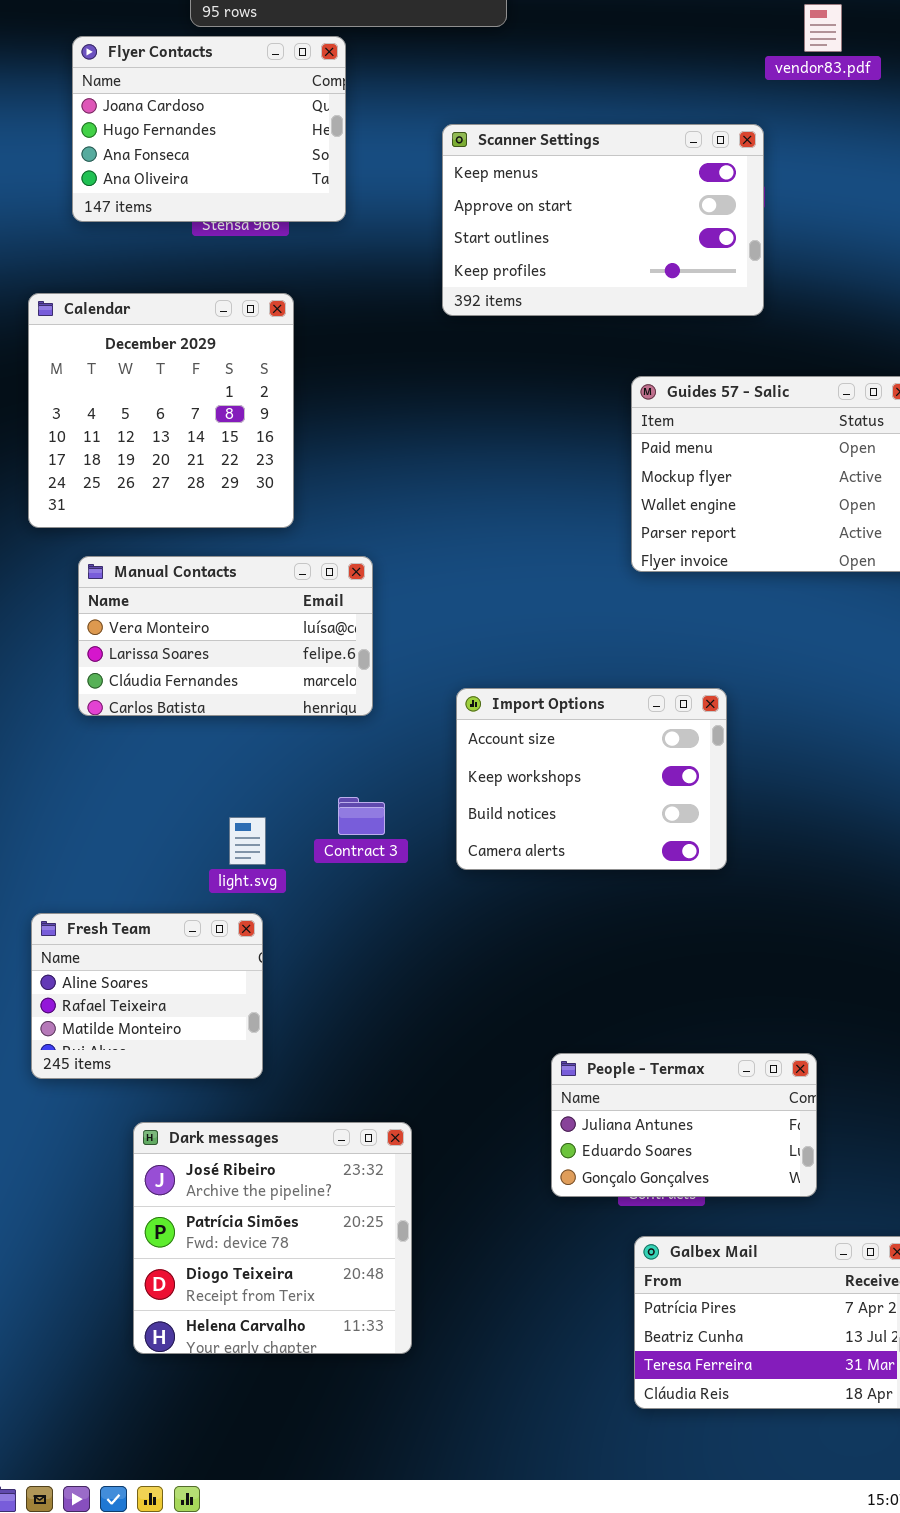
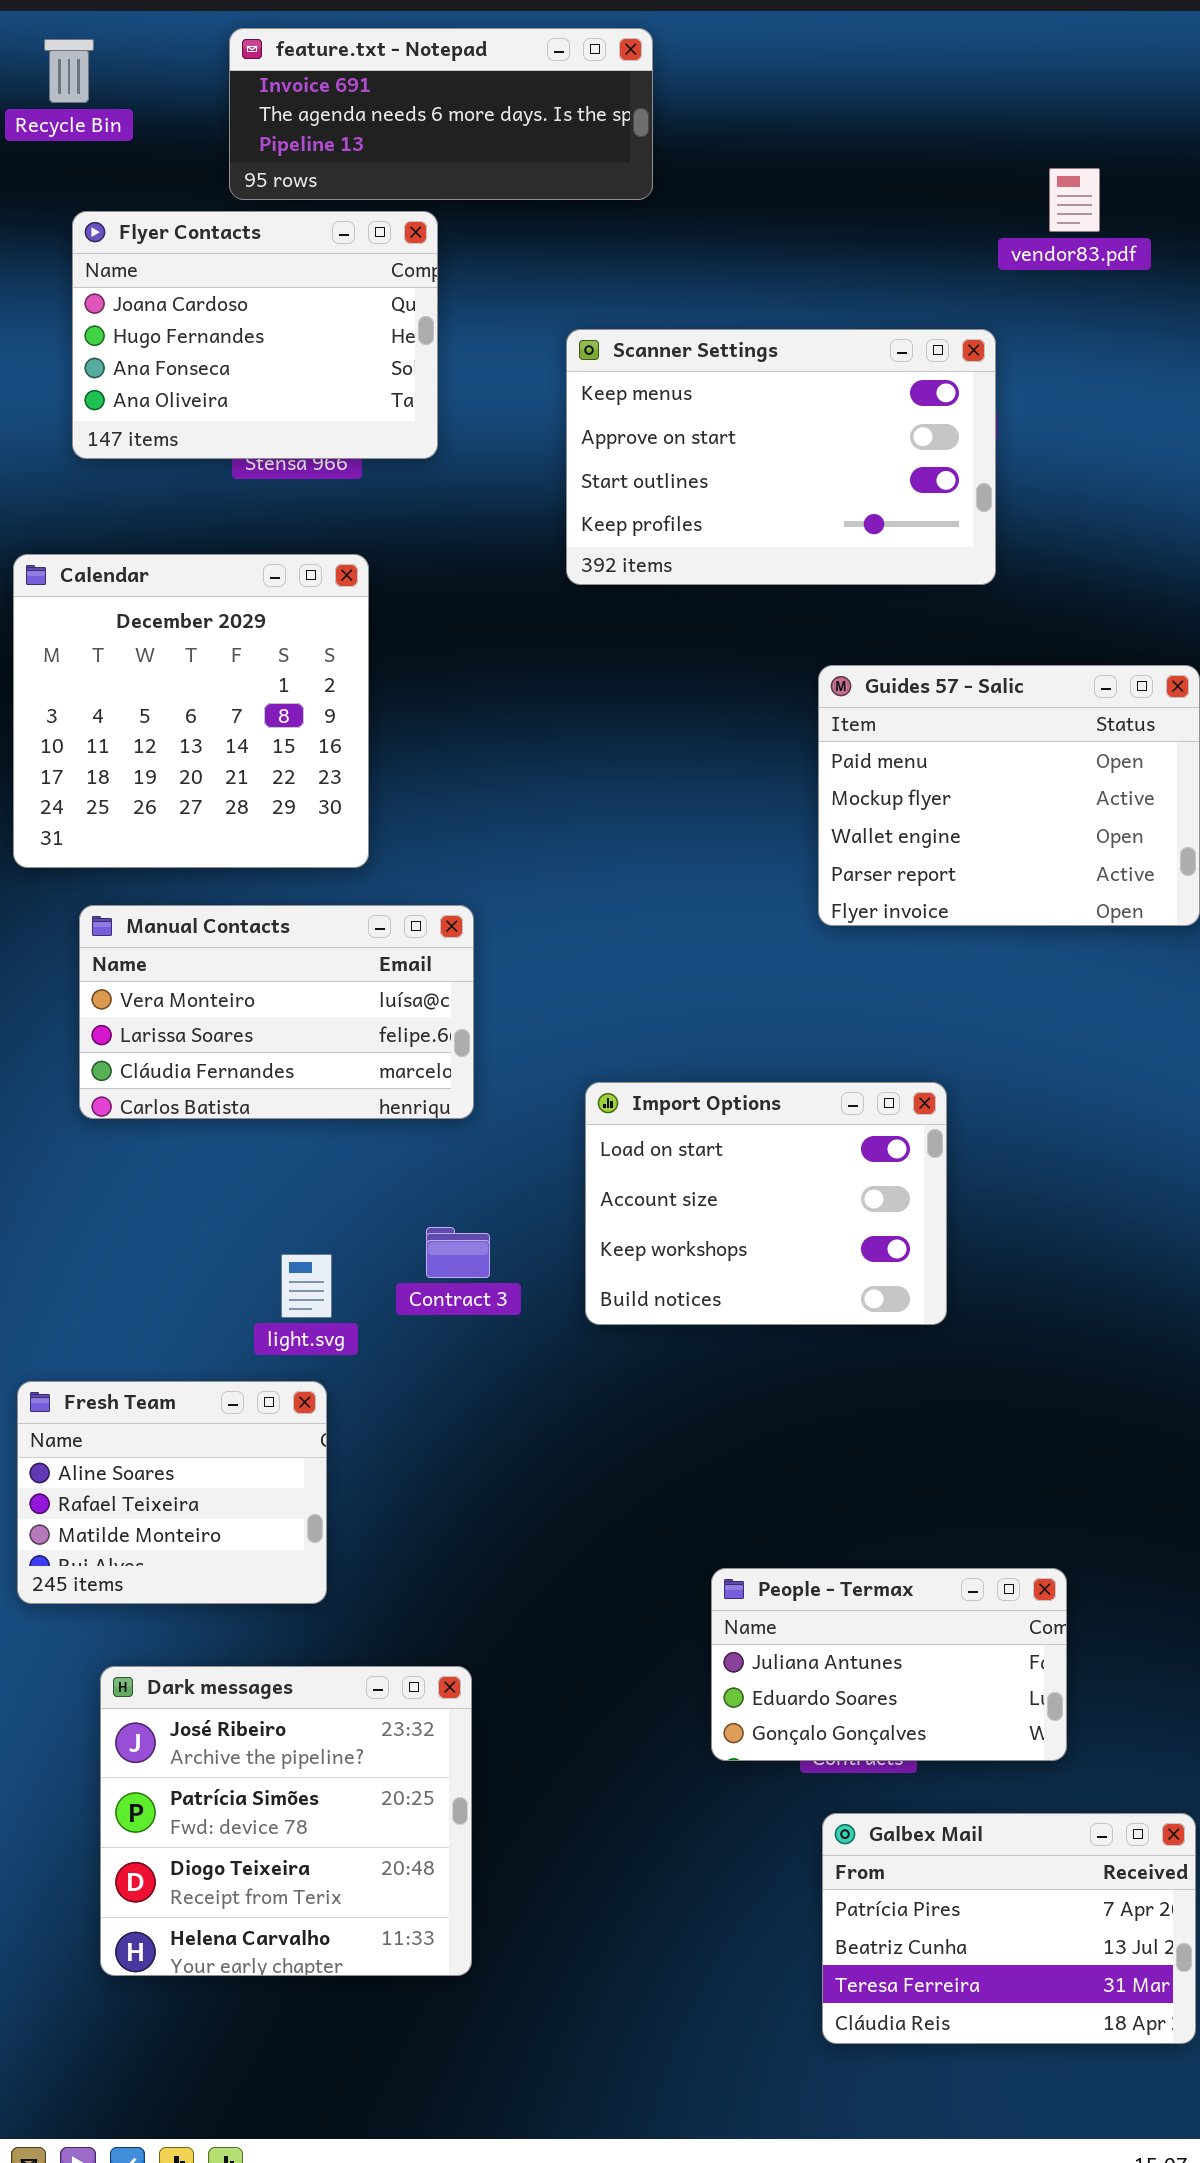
Import Options: [456,688,727,870] -> [585,1082,947,1325], scrolled up 1 row
Dark messages: [133,1122,412,1354] -> [100,1666,472,1976], moved

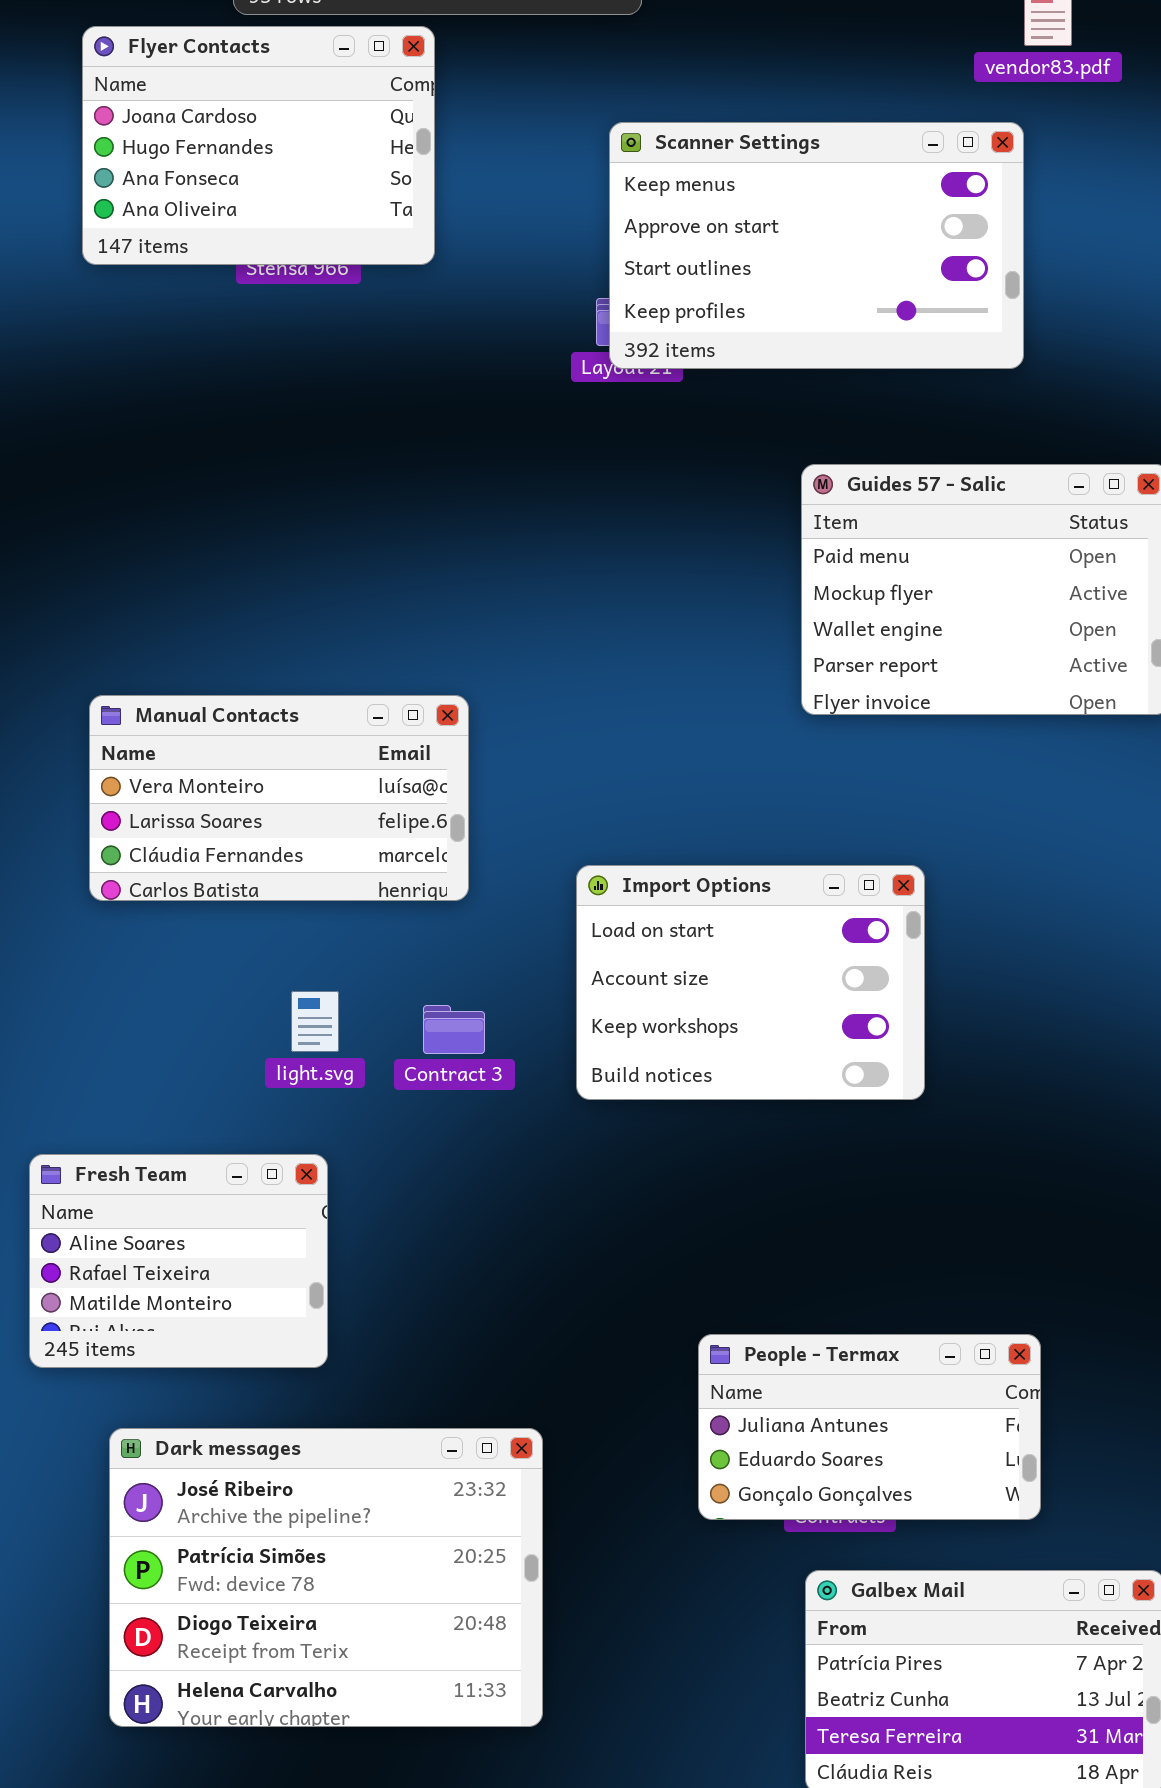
Scanner Settings: [566,329,996,585] -> [609,122,1024,369], moved
Calendar: [13,554,369,868] -> none, closed
light.svg: [281,1254,332,1318] -> [291,991,339,1052], moved
Dark messages: [100,1666,472,1976] -> [109,1428,543,1727], resized

